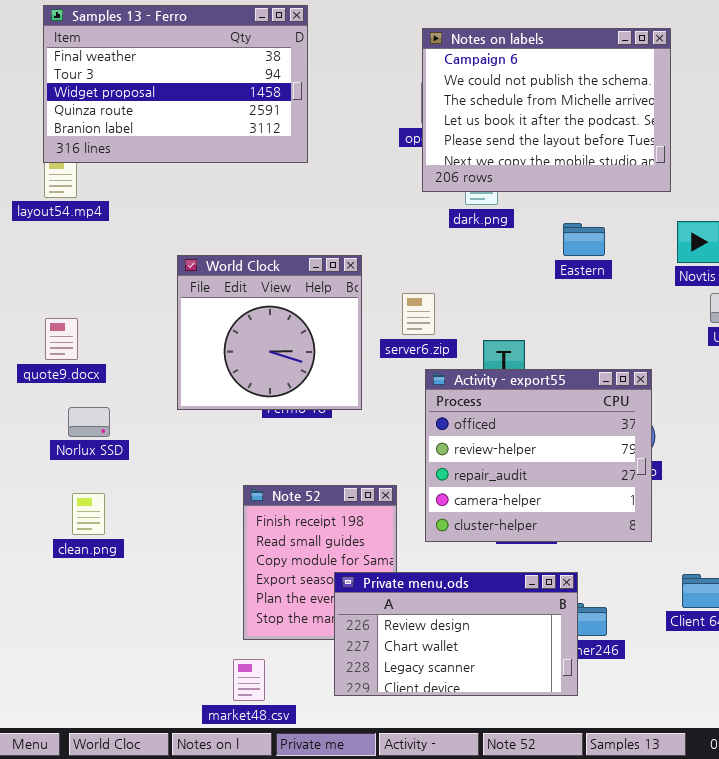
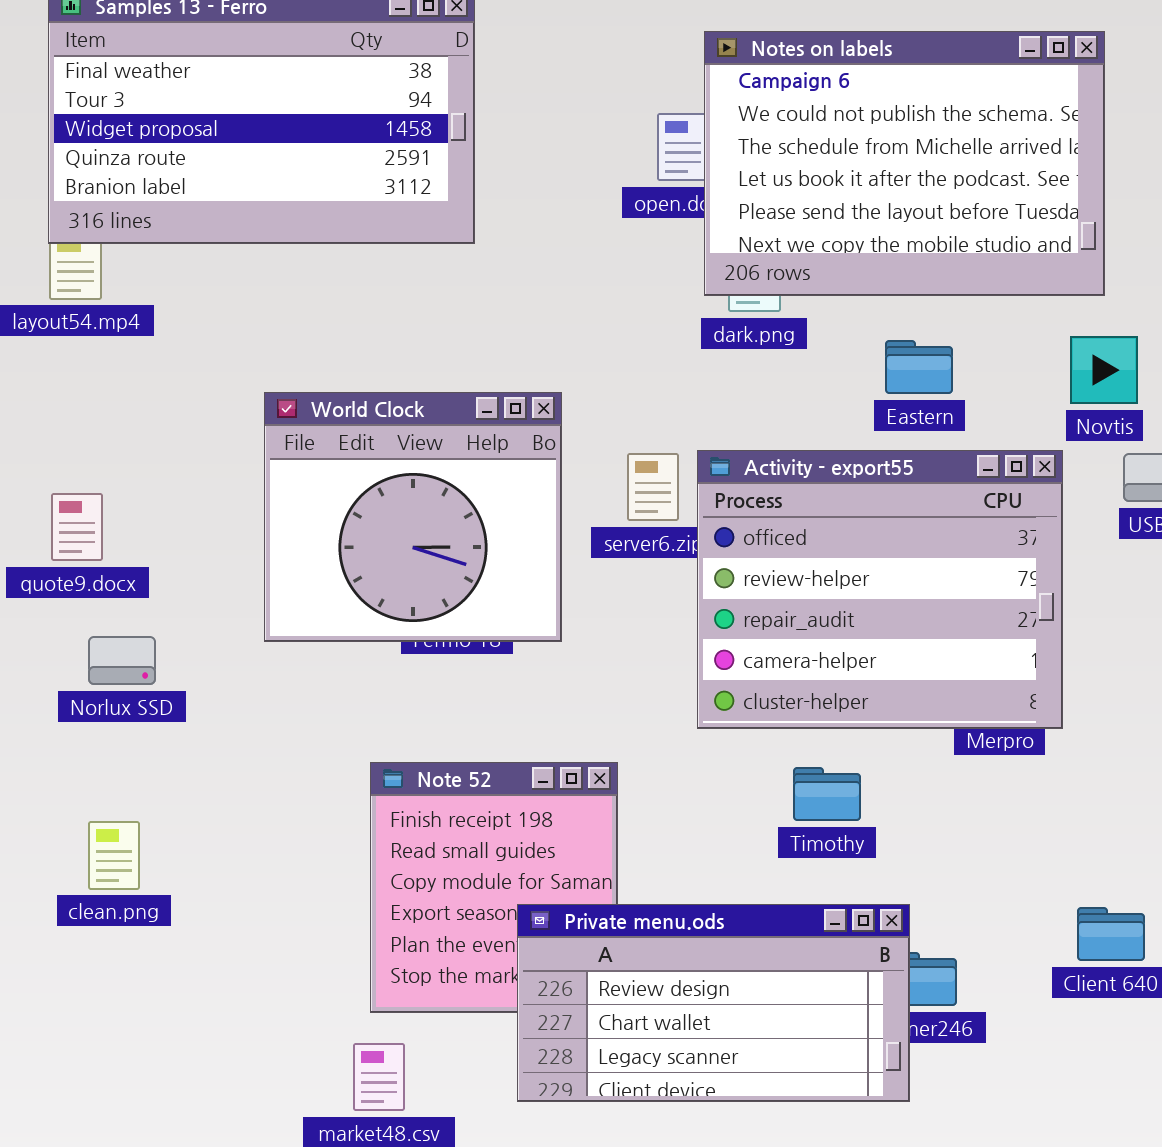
Notes on labels: [422,28,671,192] -> [704,31,1105,296], moved
Activity - export55: [425,369,652,542] -> [697,450,1063,729], moved
clean.png: [72,493,105,535] -> [88,821,140,890], moved

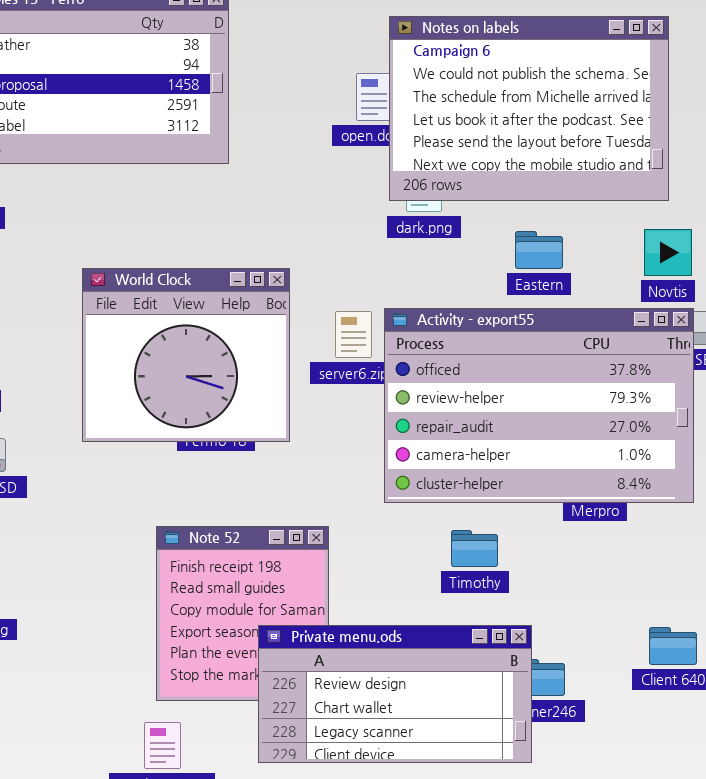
Activity - export55: [697,450,1063,729] -> [384,308,694,503], resized

